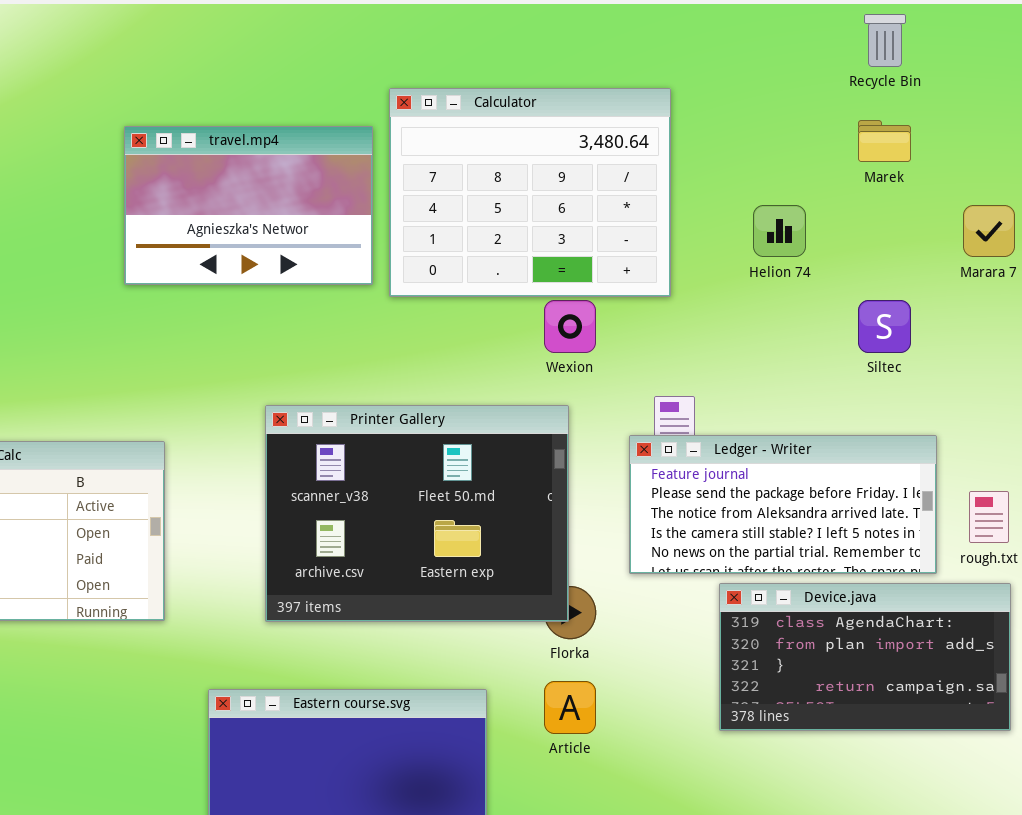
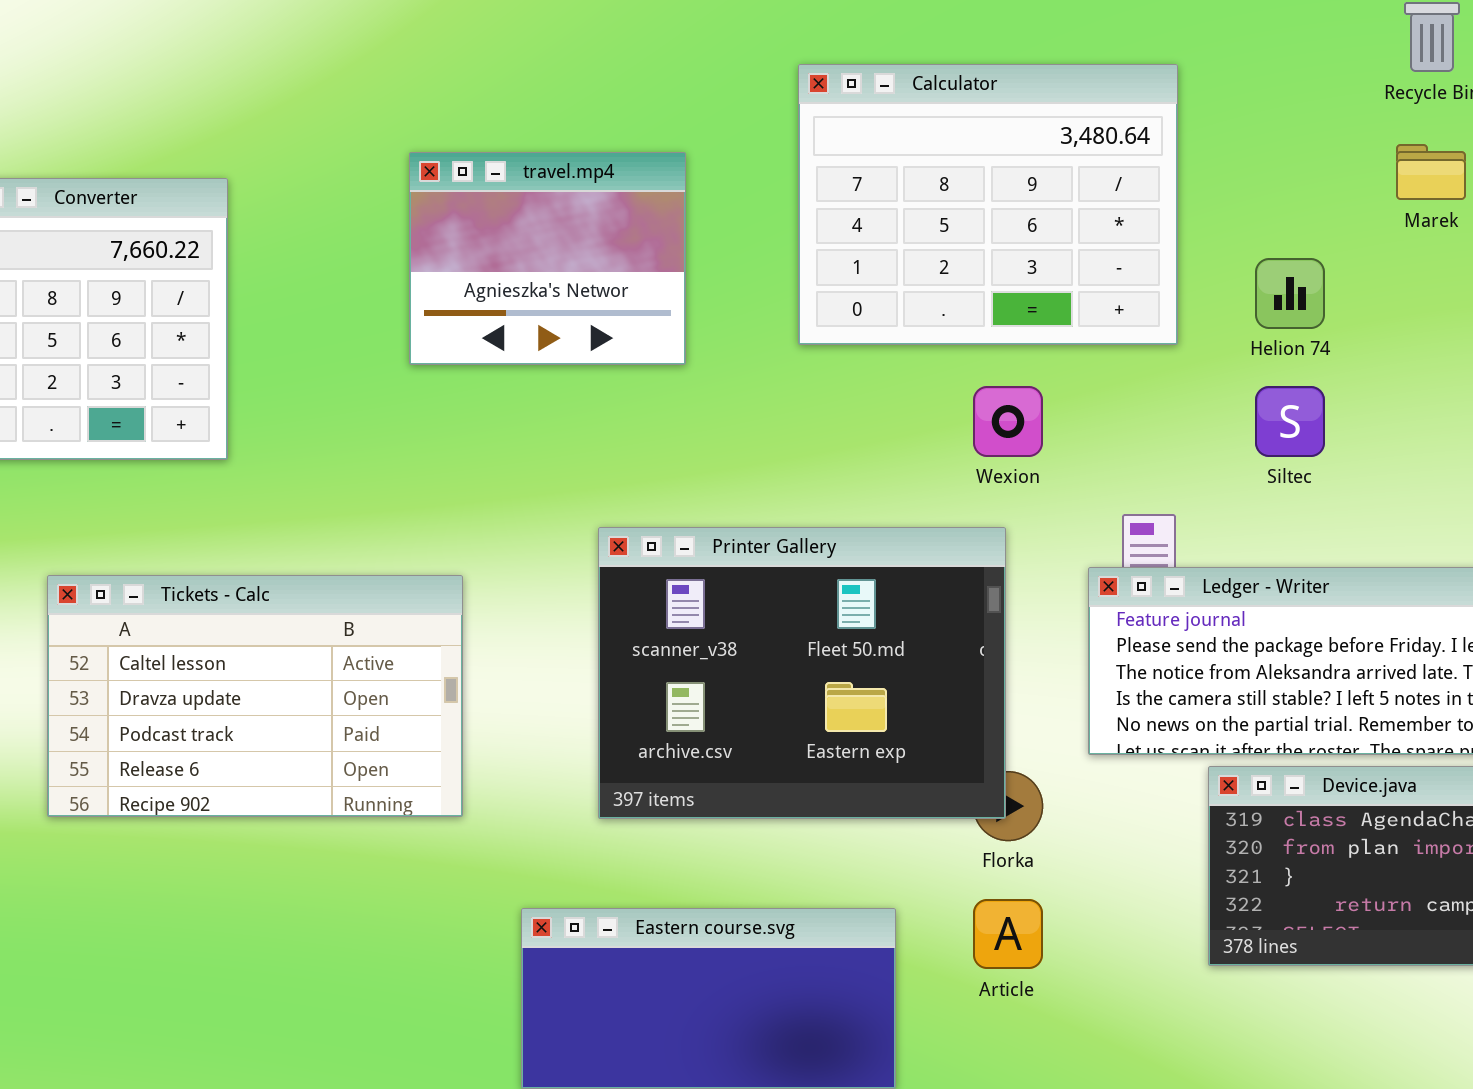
Calculator: [389,88,671,297] -> [798,64,1178,345], moved
travel.mp4: [124,126,373,285] -> [409,152,686,365], resized
Siltec: [858,300,911,353] -> [1255,386,1325,457], moved

